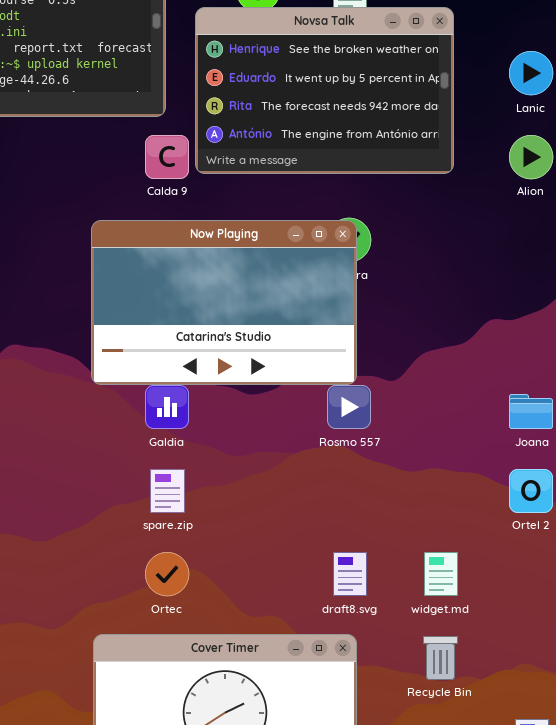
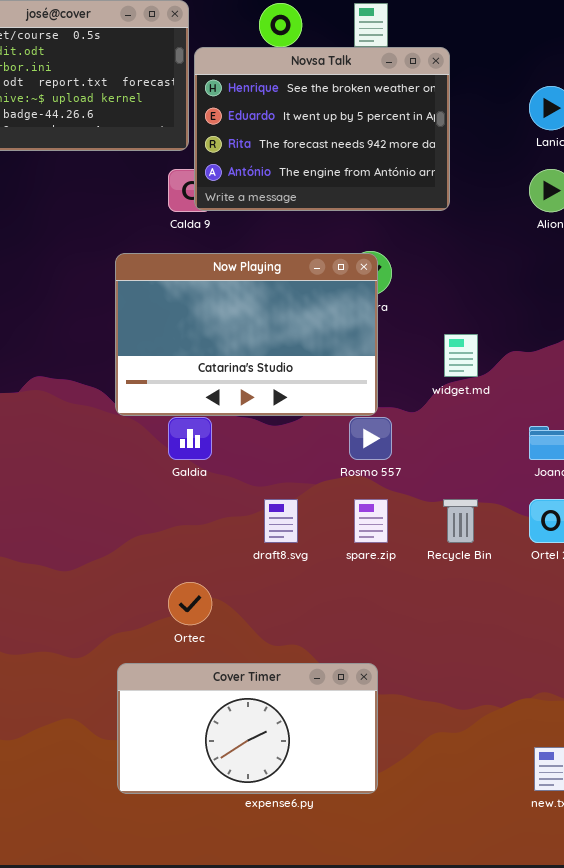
Novsa Talk: [195,7,454,174] -> [194,47,450,211], moved
spare.zip: [150,469,185,513] -> [354,499,388,543], moved
draft8.svg: [333,552,367,596] -> [264,499,298,543], moved
widget.md: [424,552,458,596] -> [444,334,478,377], moved
Recycle Bin: [423,636,458,680] -> [443,499,478,543], moved

